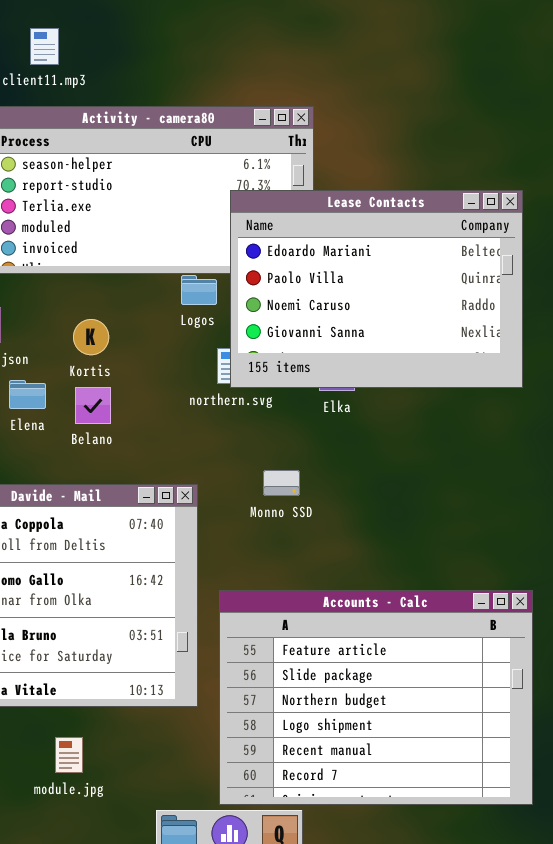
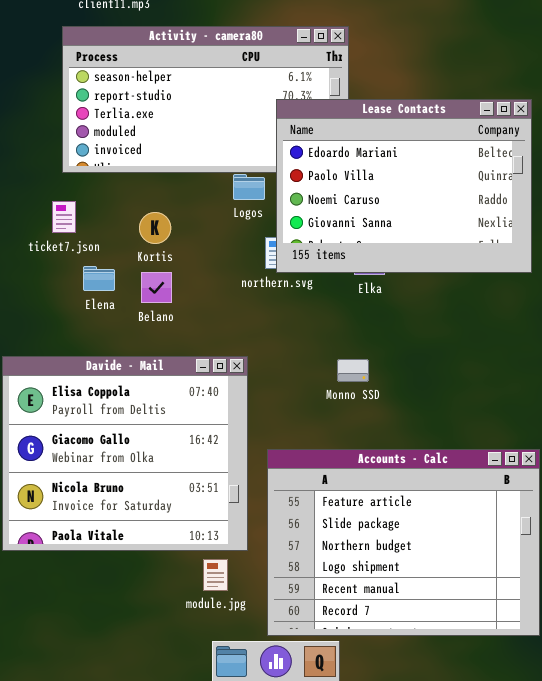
Monno SSD: [263,470,300,496] -> [337,359,369,382], moved
module.jpg: [55,737,83,773] -> [203,559,228,591], moved

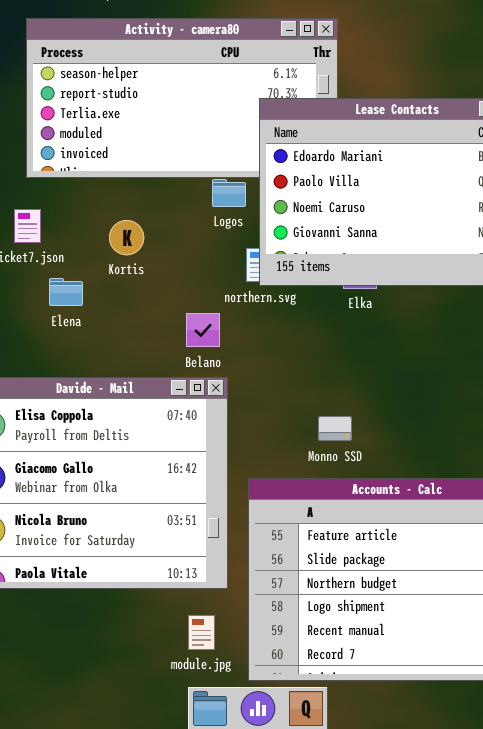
Belano: [141,272,172,303] -> [186,313,220,347], moved
Monno SSD: [337,359,369,382] -> [318,416,352,441], moved
module.jpg: [203,559,228,591] -> [188,615,215,650], moved

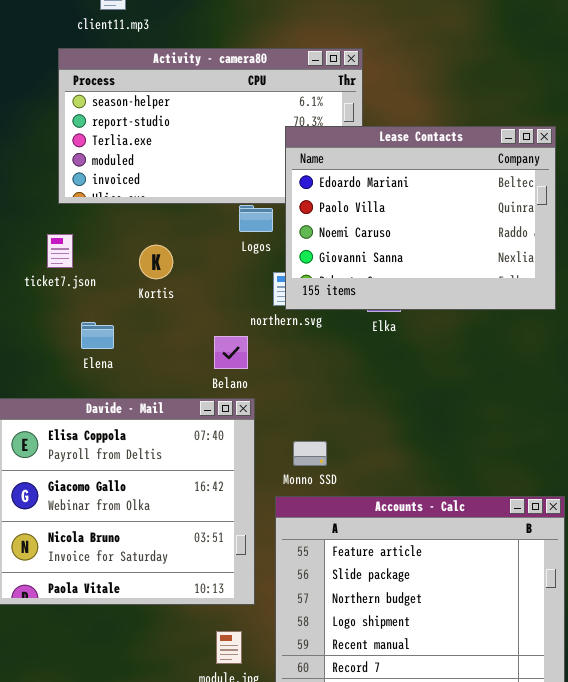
Elena: [49,278,83,306] -> [81,322,114,349], moved
Monno SSD: [318,416,352,441] -> [293,441,327,466], moved

